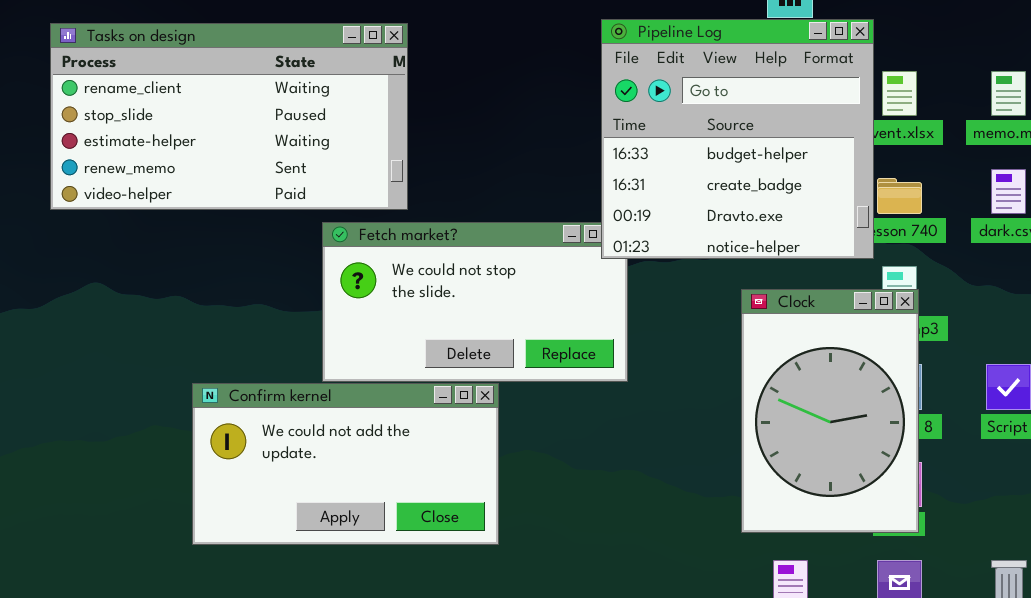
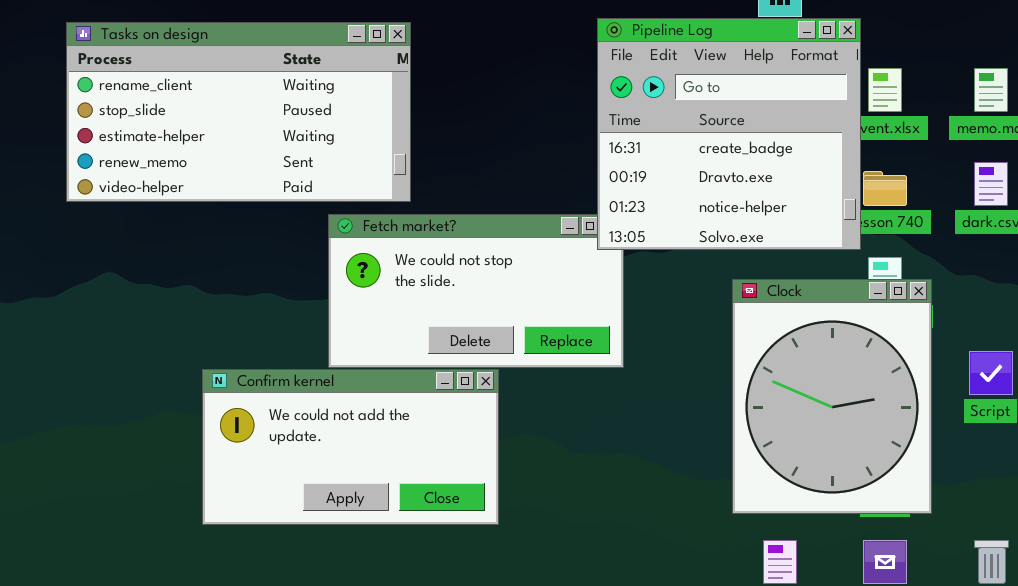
Pipeline Log: [601,19,874,259] -> [597,18,861,250], scrolled down 1 row
Clock: [741,289,919,533] -> [732,279,932,514], resized

